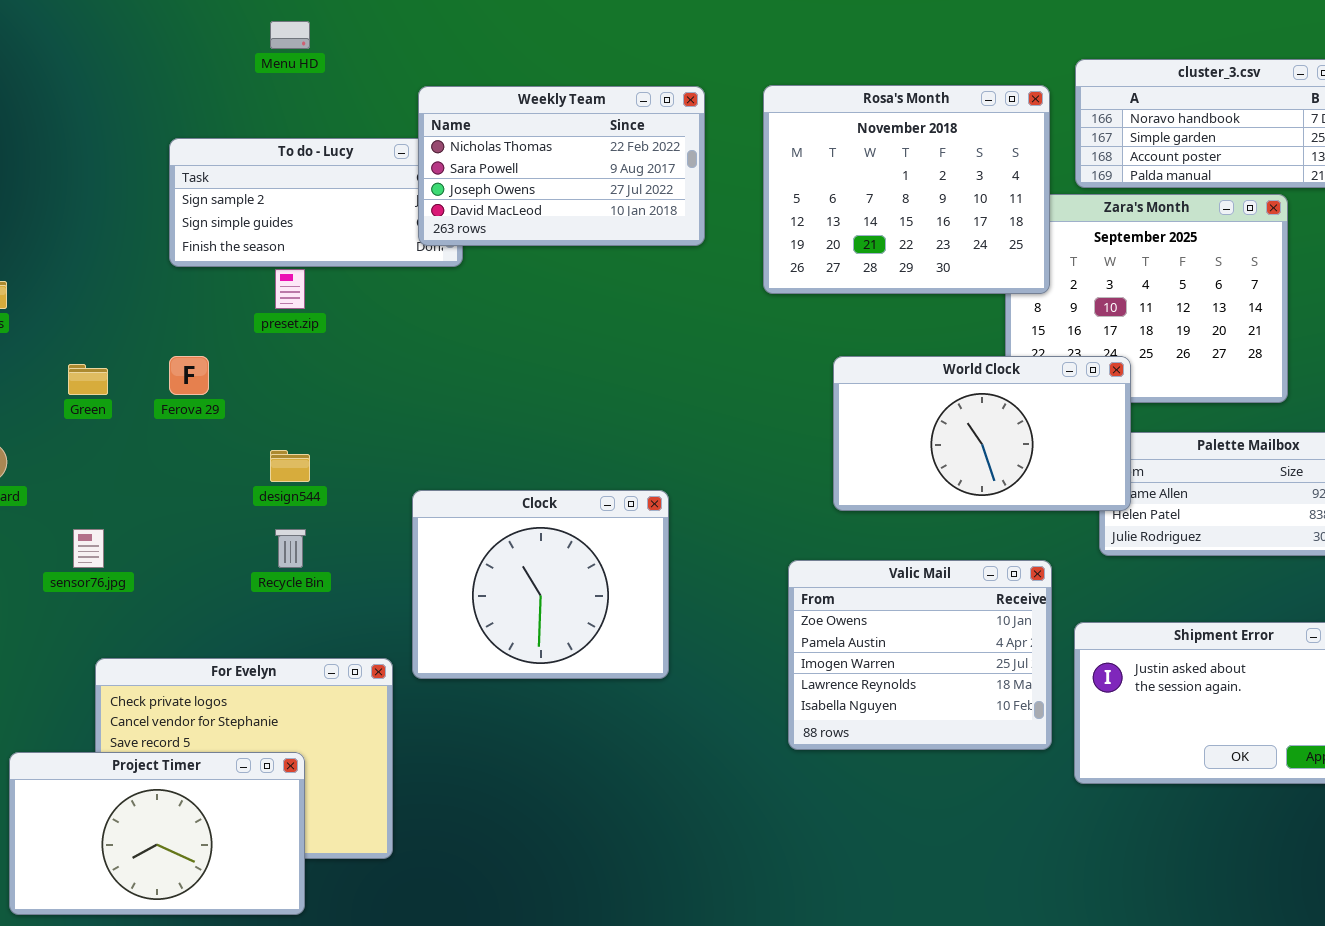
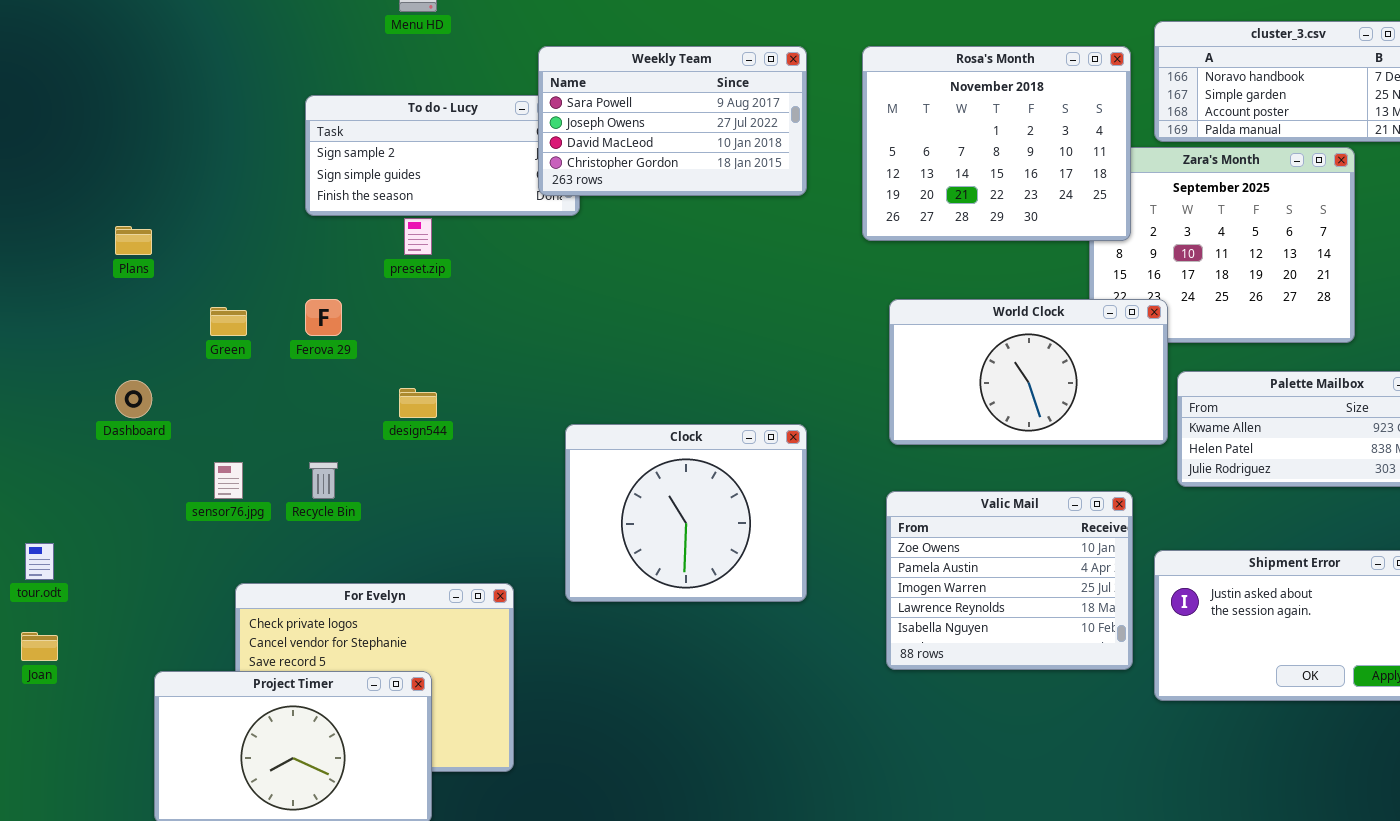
Weekly Team: [418,86,705,246] -> [538,46,807,196], scrolled down 1 row
World Clock: [833,356,1131,511] -> [889,299,1168,445], moved
Clock: [412,490,669,679] -> [565,424,807,602], moved
Recycle Bin: [275,529,306,568] -> [309,462,338,499], moved

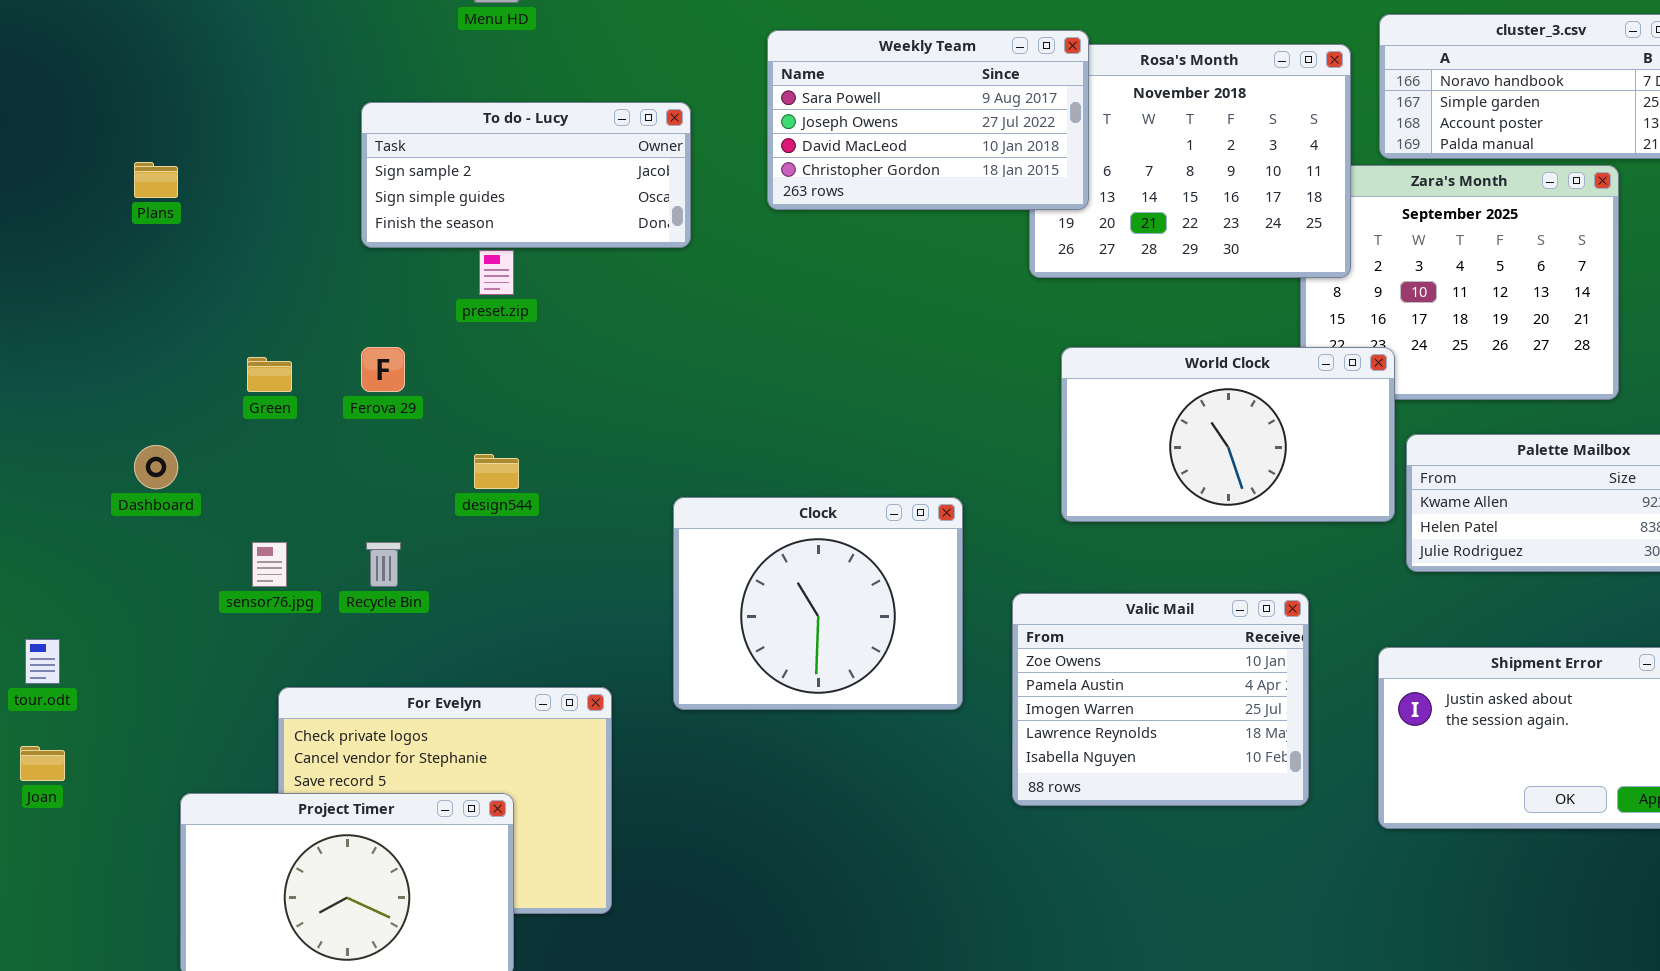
Weekly Team: [538,46,807,196] -> [767,30,1089,210], moved
Plans: [115,226,152,255] -> [134,162,178,198], moved
Valic Mail: [886,491,1133,670] -> [1012,593,1309,806], moved

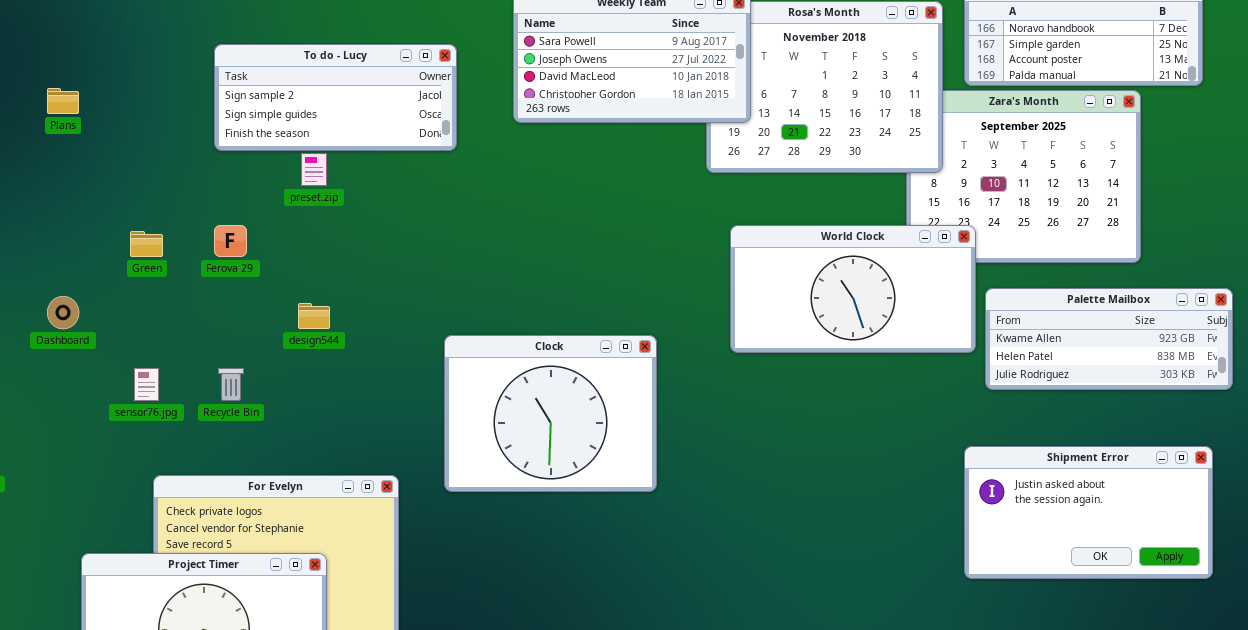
Valic Mail: [1012,593,1309,806] -> none, closed

